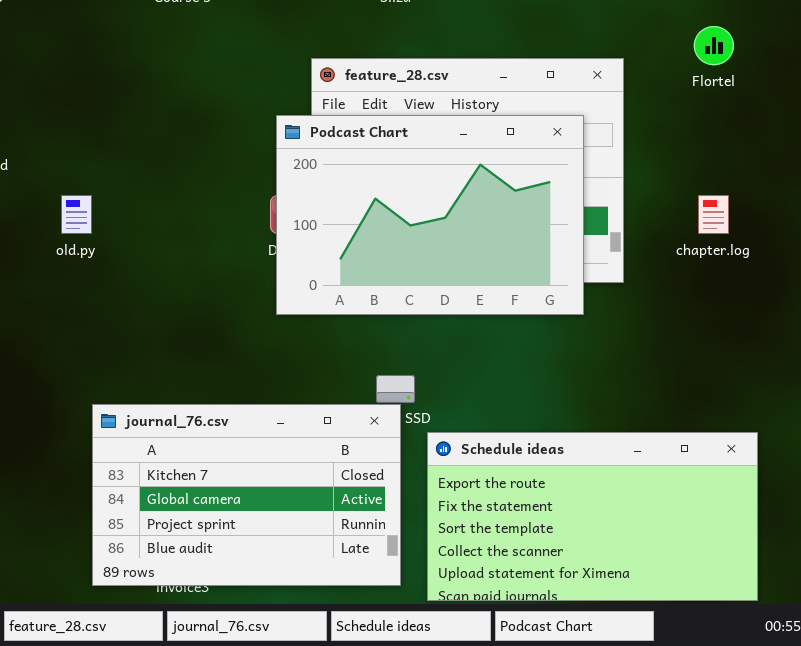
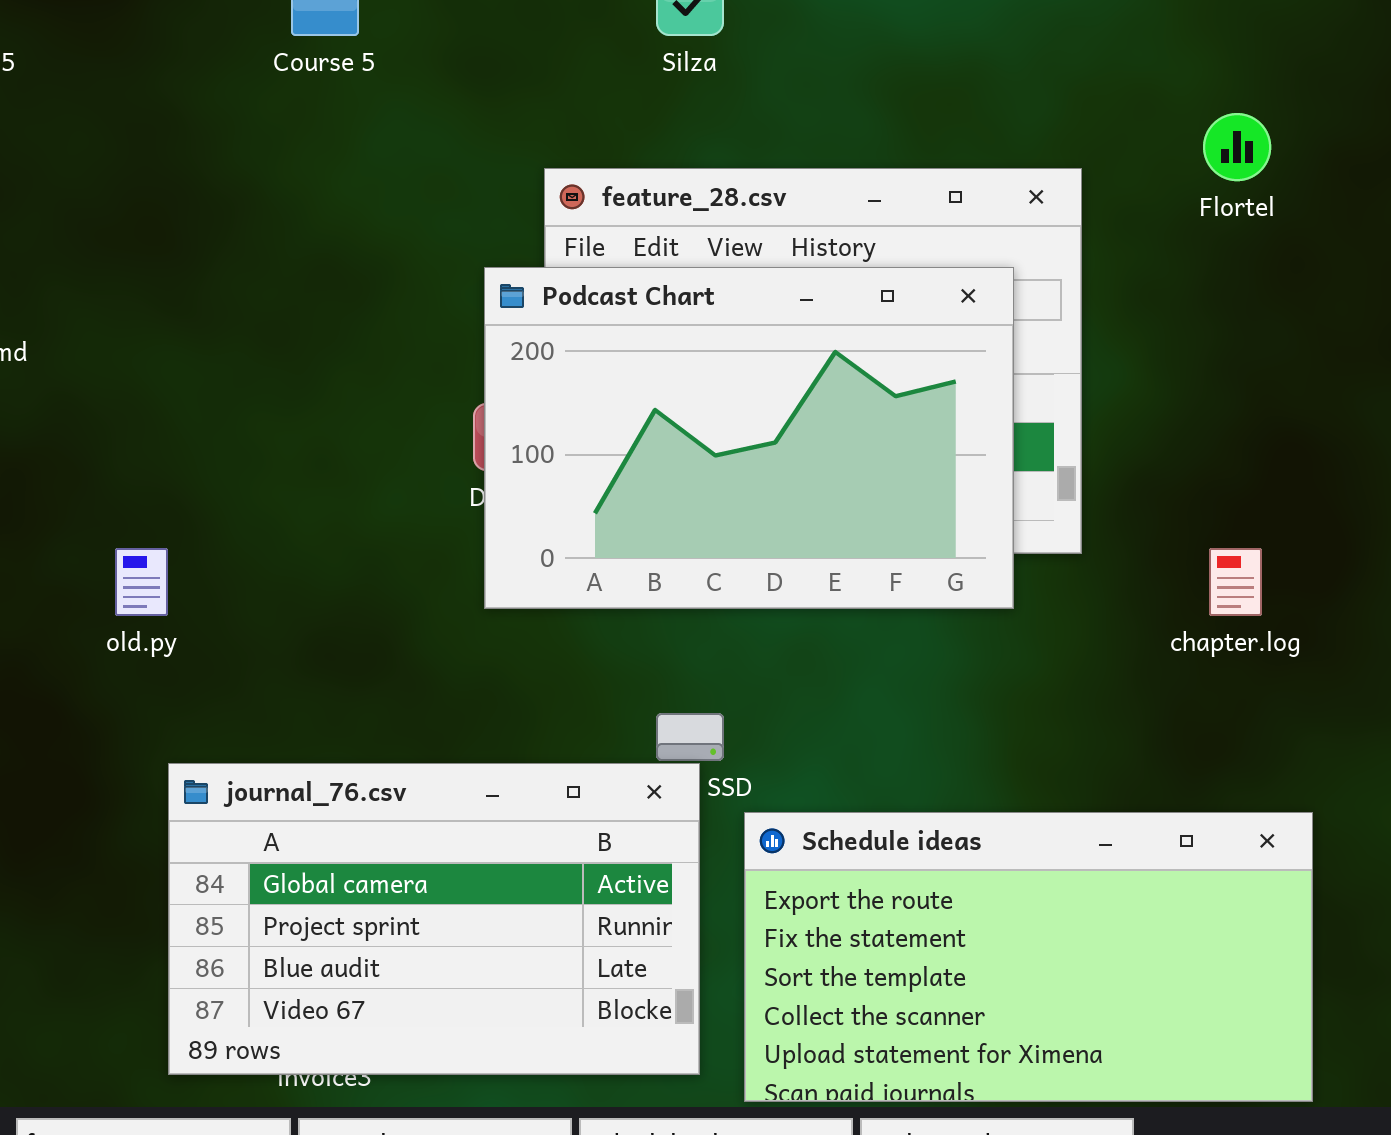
old.py: [61,195,92,234] -> [115,548,168,616], moved
chapter.log: [698,195,729,234] -> [1209,548,1262,616], moved
journal_76.csv: [92,404,401,586] -> [168,763,700,1075], scrolled down 1 row

